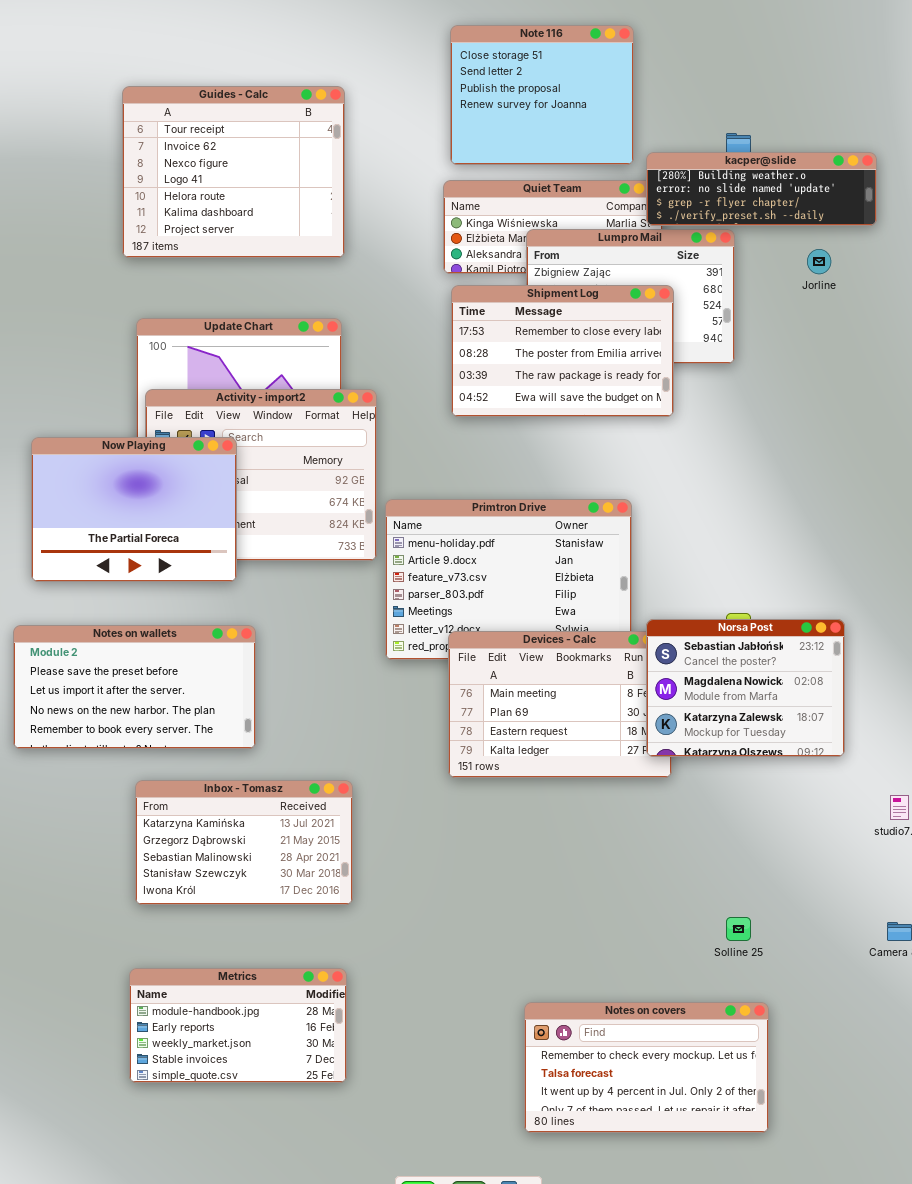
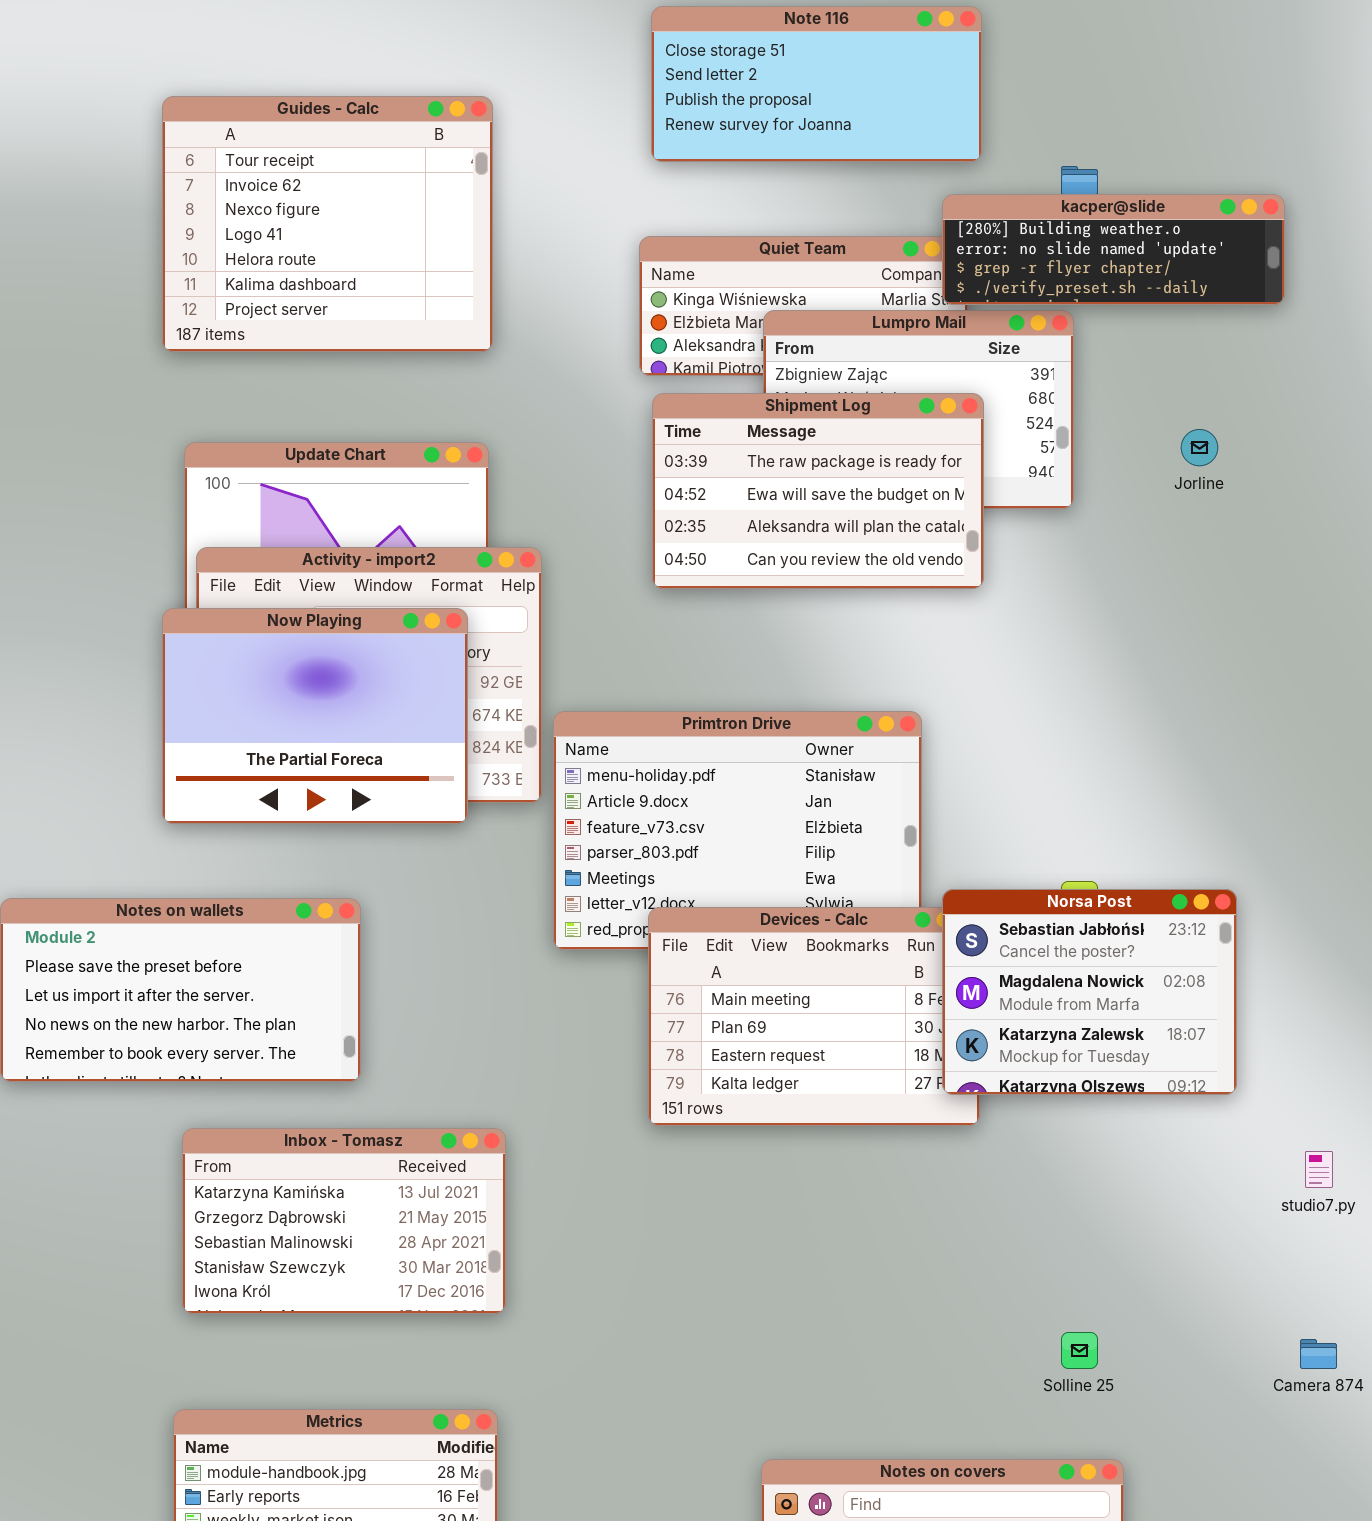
Note 116: [450,25,634,165] -> [651,6,982,162], resized
Jorline: [807,249,831,274] -> [1181,429,1218,466], moved
Shipment Log: [451,285,674,417] -> [652,393,984,589], scrolled down 2 rows
Now Playing: [31,437,237,582] -> [162,608,468,824], moved

